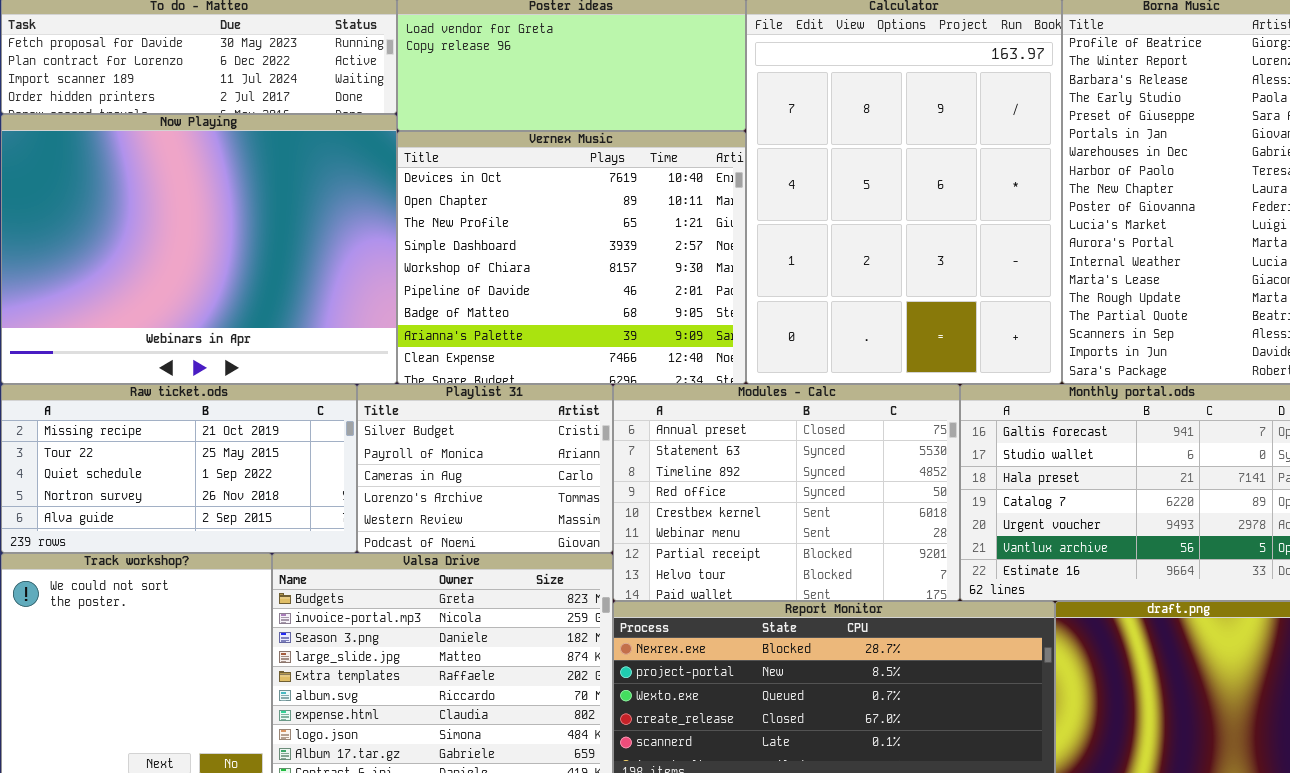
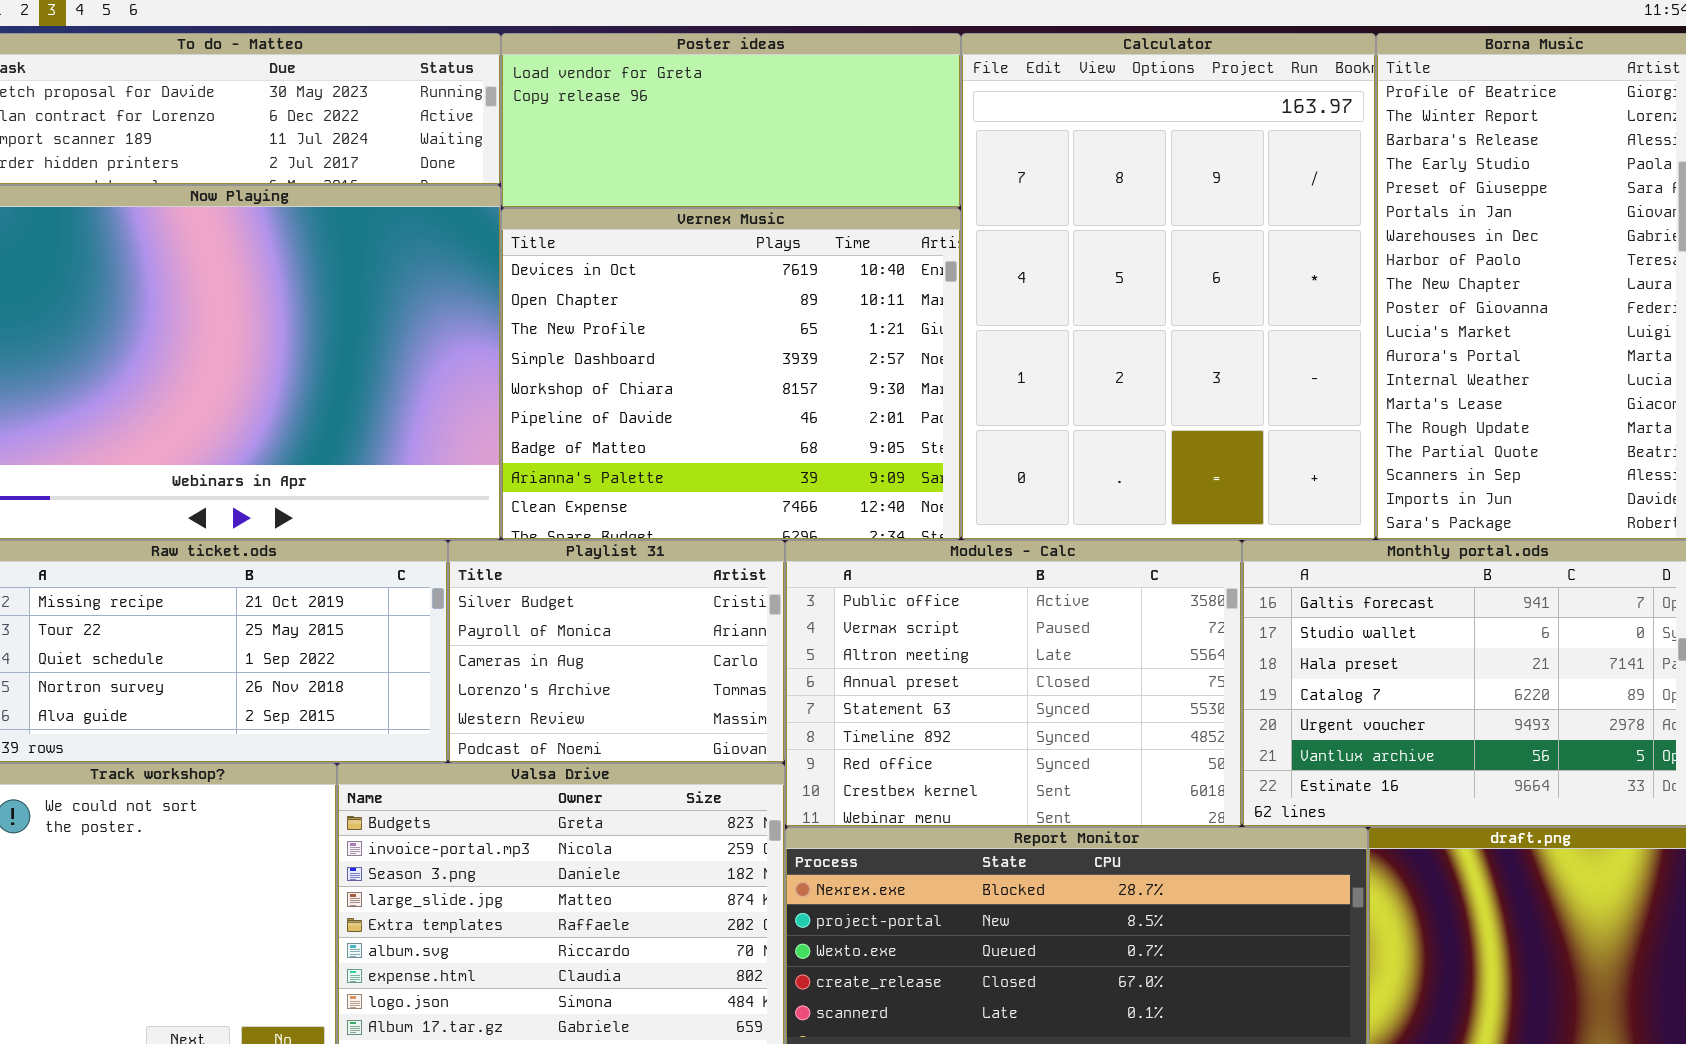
Modules - Calc: [613,384,960,601] -> [785,540,1242,827], scrolled up 3 rows

